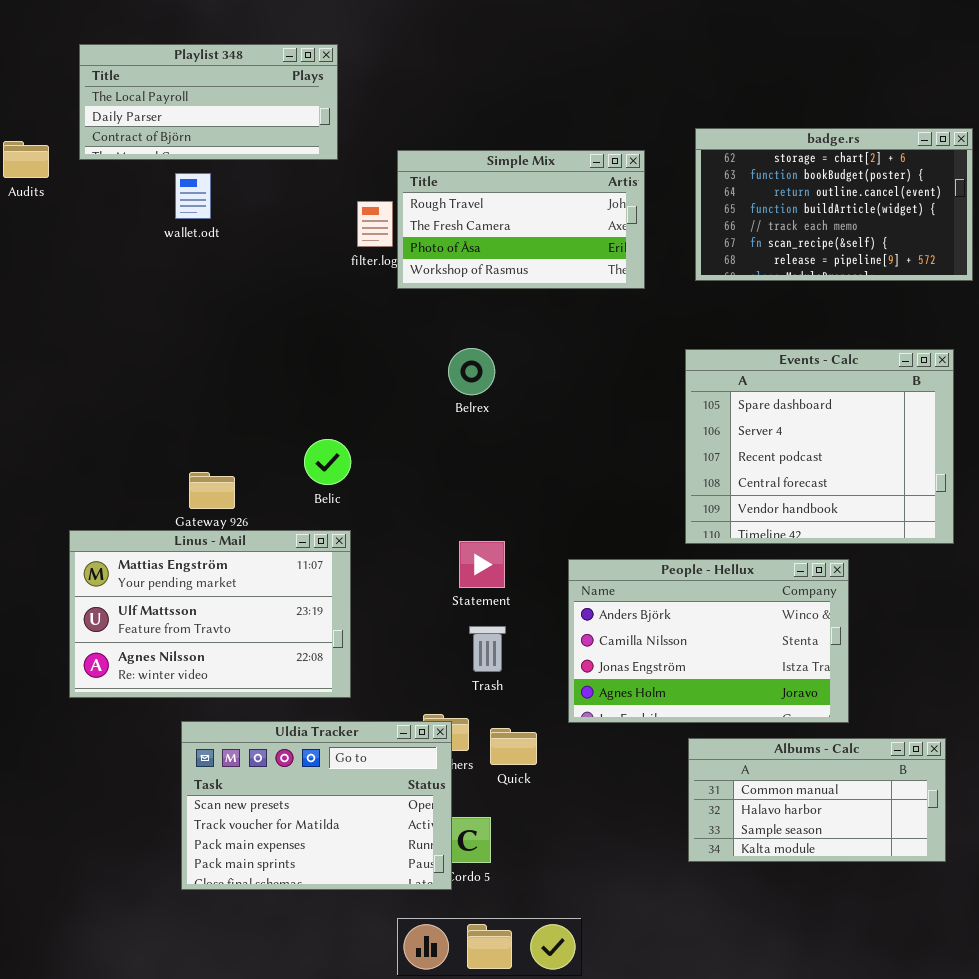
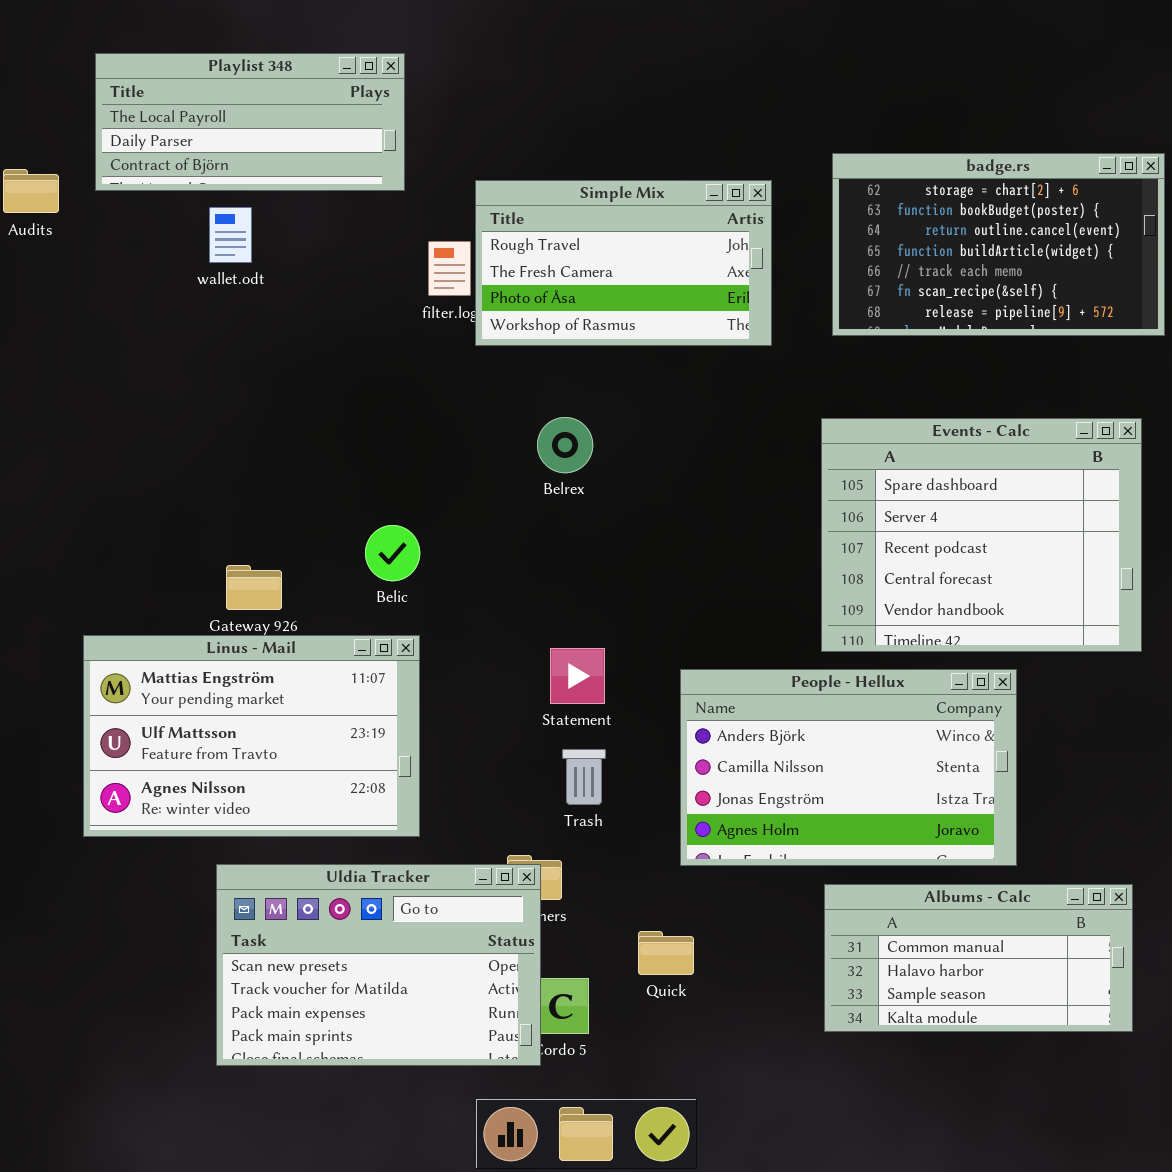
Quick: [490,728,537,765] -> [638,931,694,975], moved

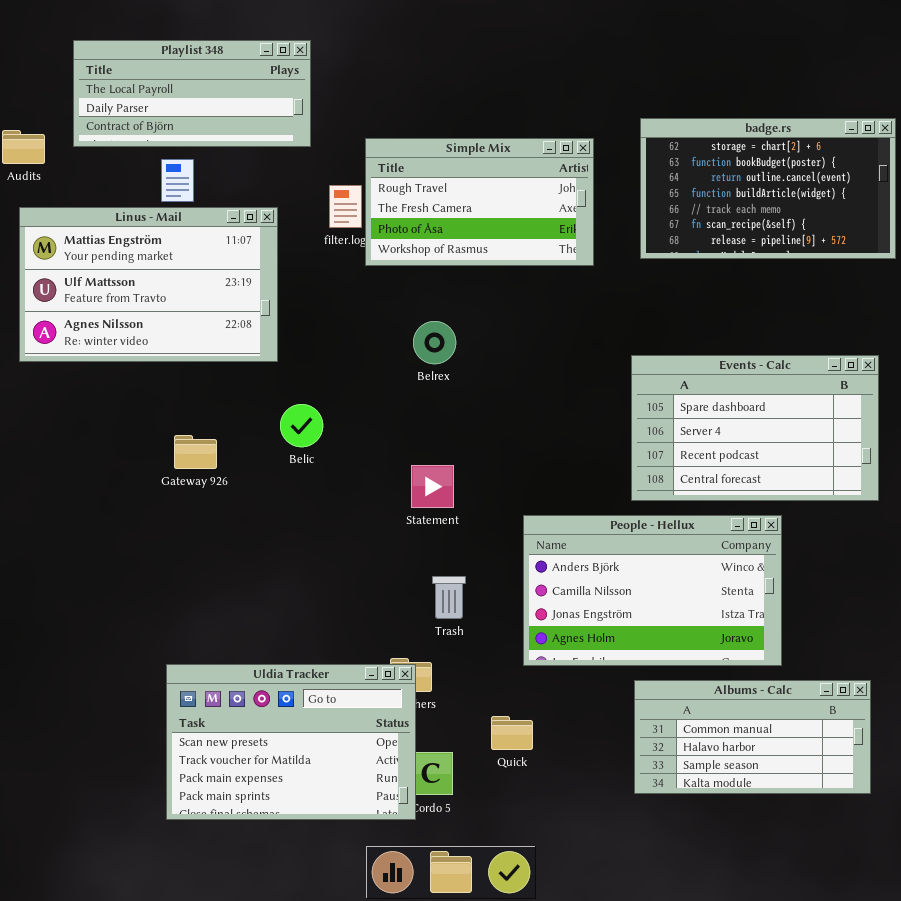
Events - Calc: [821,418,1142,652] -> [631,355,879,501], resized
Linus - Mail: [83,635,420,837] -> [19,207,278,362], moved
Statement: [550,648,605,704] -> [411,465,454,508], moved

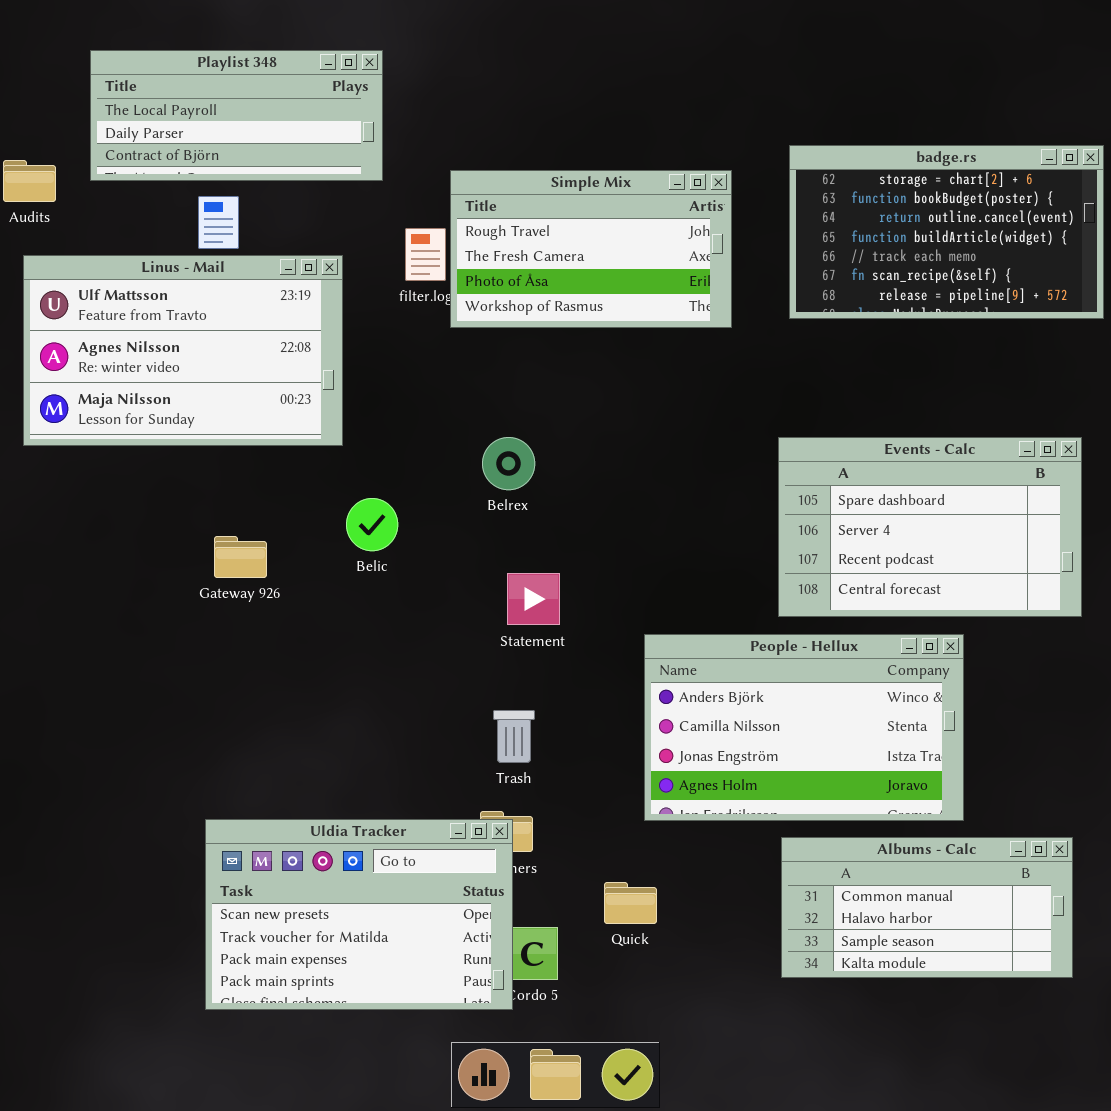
Linus - Mail: [19,207,278,362] -> [23,255,343,446], scrolled down 1 row
Belrex: [413,321,456,364] -> [482,437,535,490], moved
Trash: [432,576,466,619] -> [493,710,535,763], moved

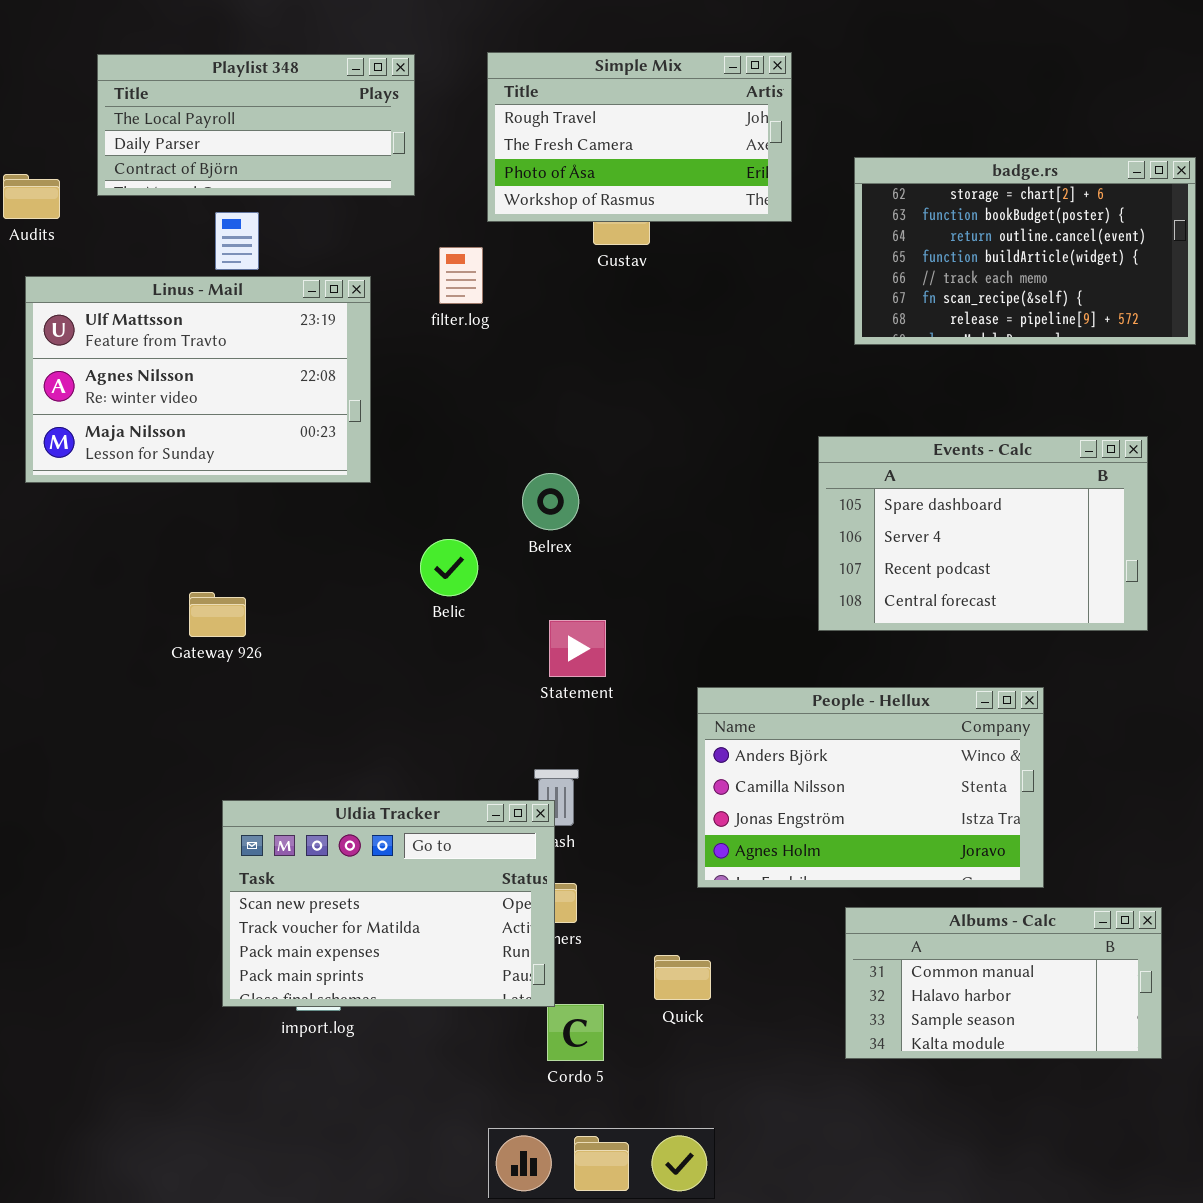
Simple Mix: [450,170,732,328] -> [487,52,792,222], moved
Events - Calc: [778,437,1082,617] -> [818,436,1148,631], moved
Belic: [346,498,398,551] -> [420,539,478,596], moved
Gateway 926: [214,536,267,578] -> [189,592,246,637], moved
Uldia Tracker: [205,819,513,1010] -> [222,800,555,1007], moved

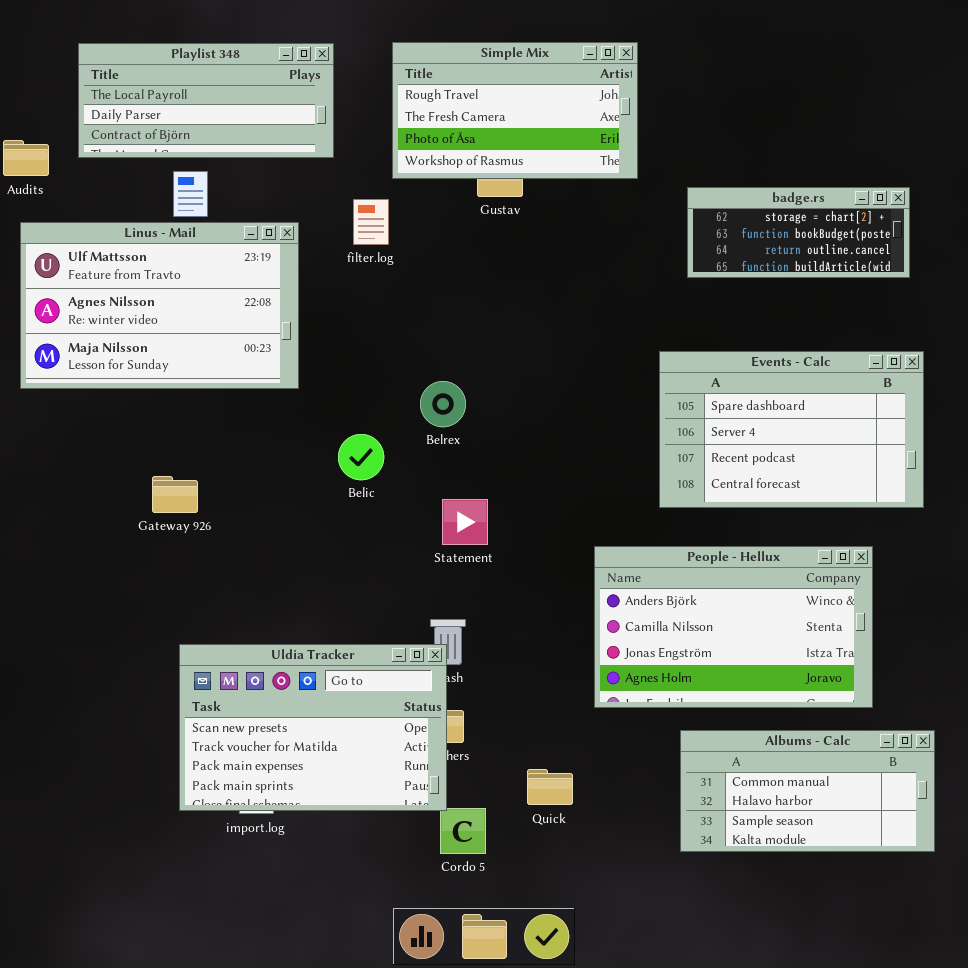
badge.rs: [854,157,1196,345] -> [687,187,910,278], resized
People - Hellux: [697,687,1044,888] -> [594,546,873,708], moved

